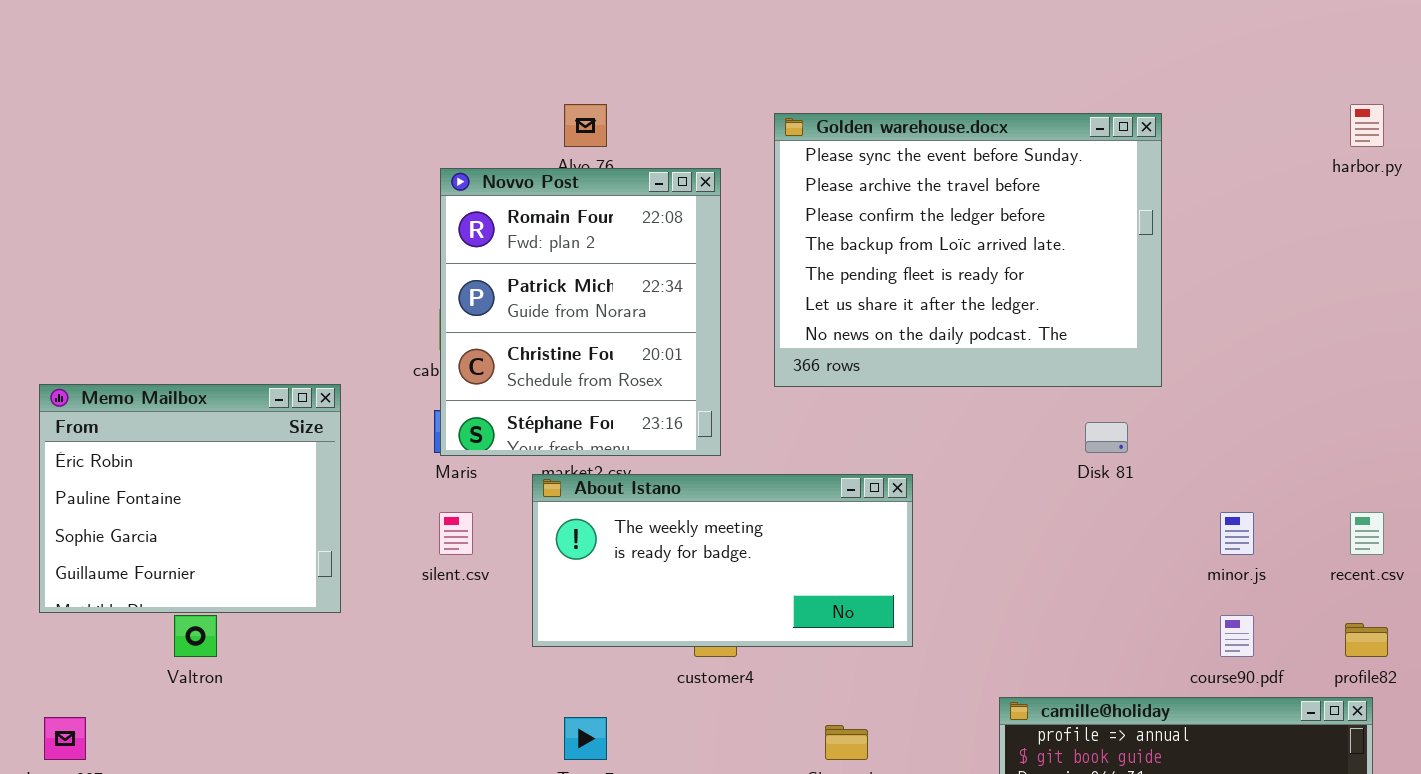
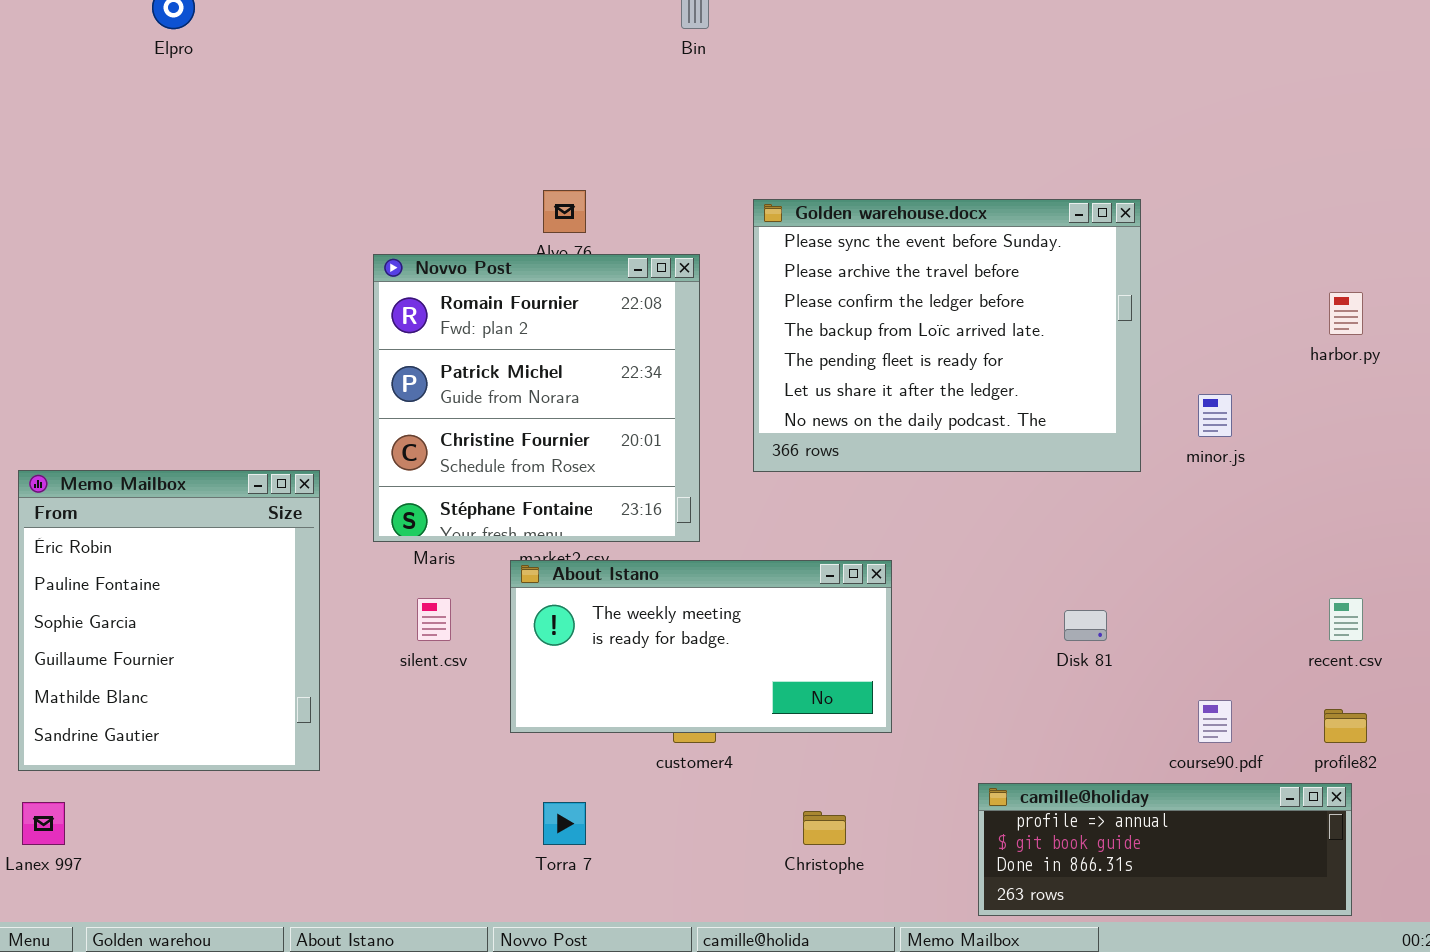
harbor.py: [1350,104,1384,147] -> [1329,292,1363,335], moved
Novvo Post: [440,168,721,456] -> [373,254,700,542], resized
Memo Mailbox: [39,384,341,613] -> [18,470,320,771], resized
Disk 81: [1085,422,1128,453] -> [1064,610,1107,641], moved
minor.js: [1220,512,1254,555] -> [1198,394,1232,437], moved

